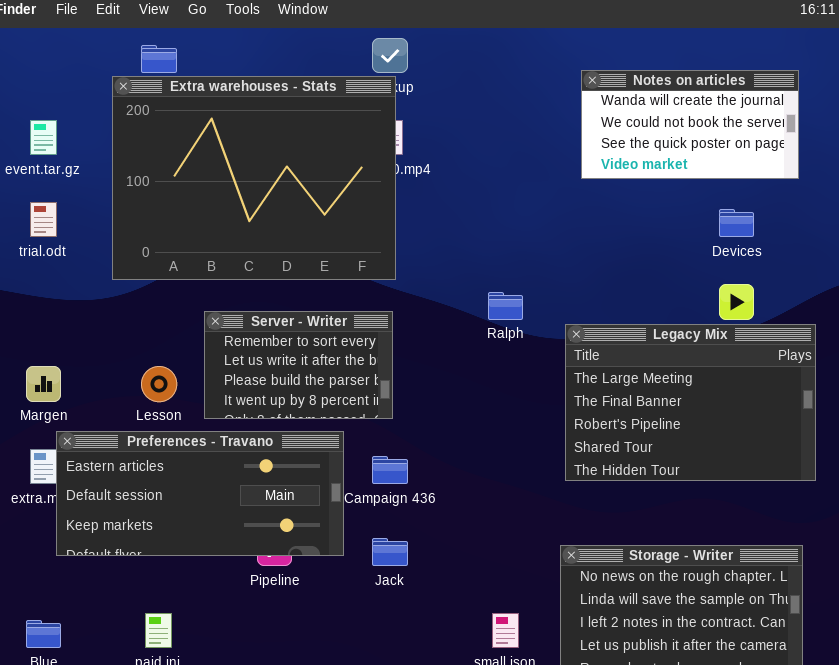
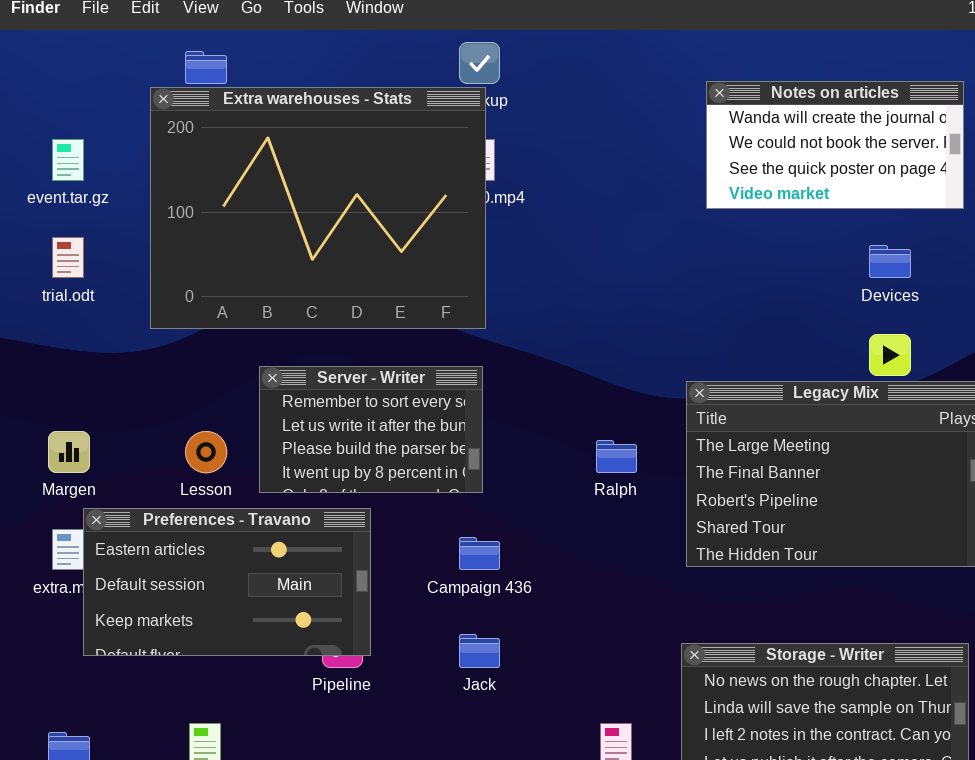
Ralph: [488,292,523,320] -> [596,440,637,473], moved
Preferences - Travano: [56,431,344,556] -> [83,508,371,656], resized

